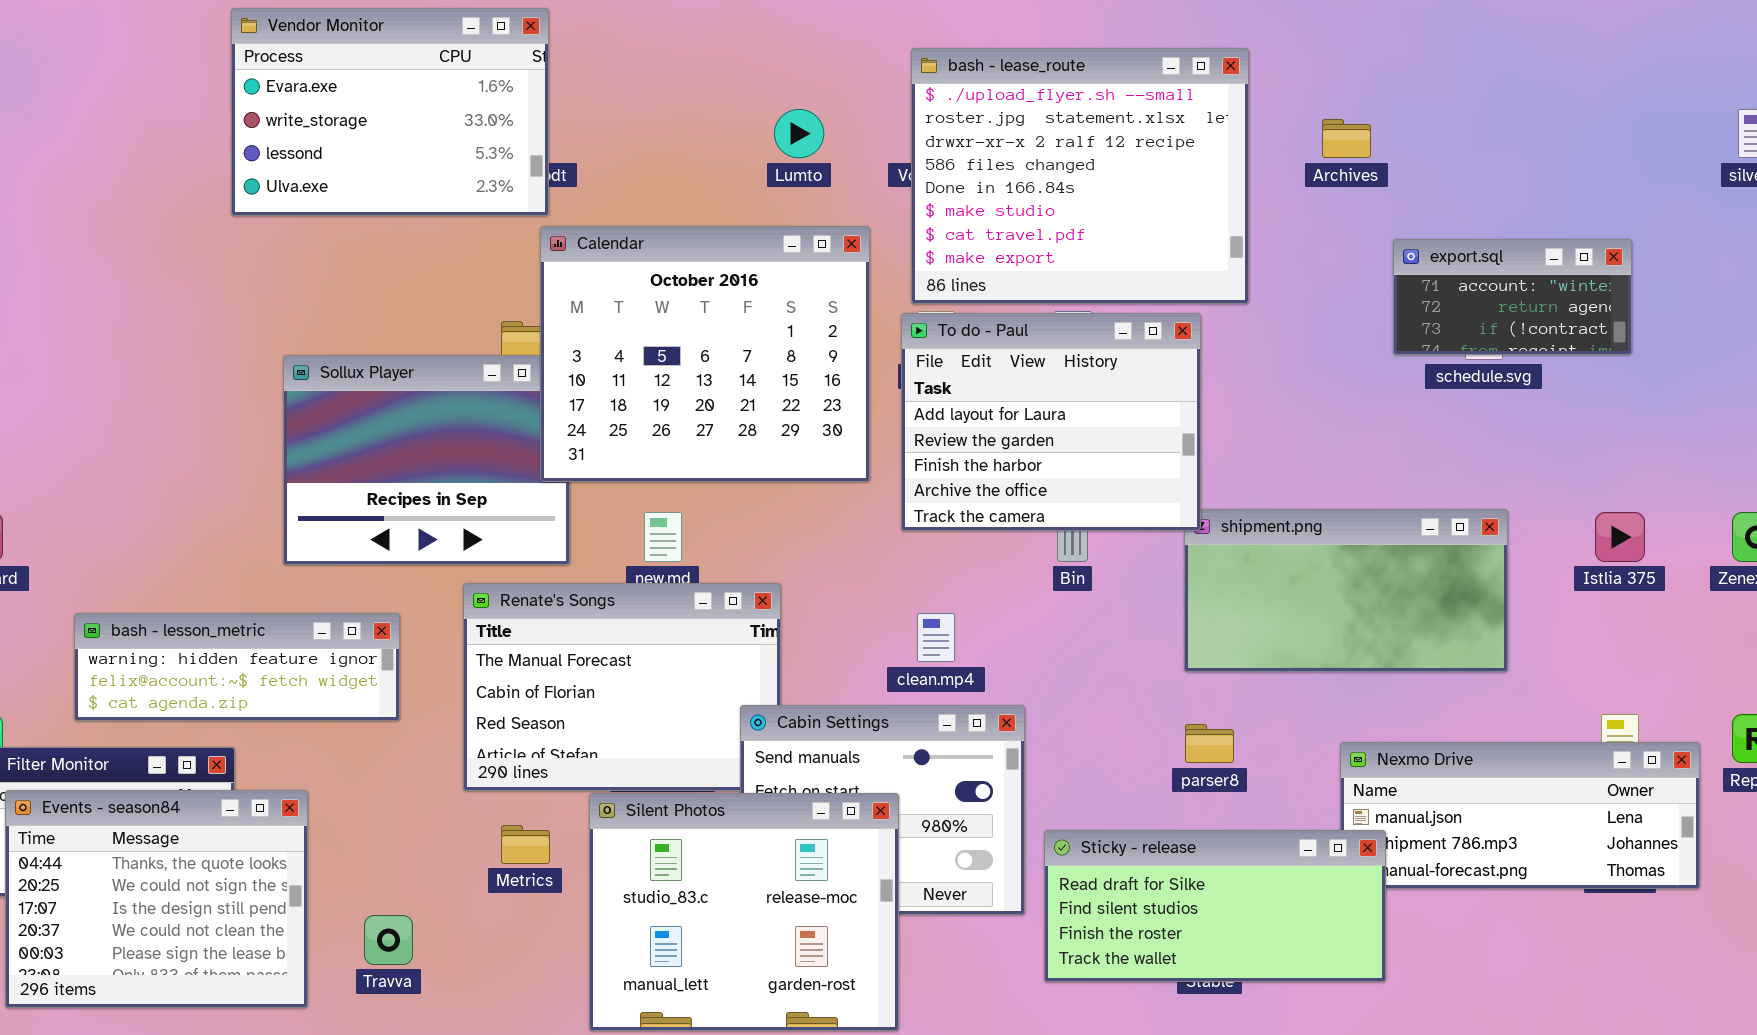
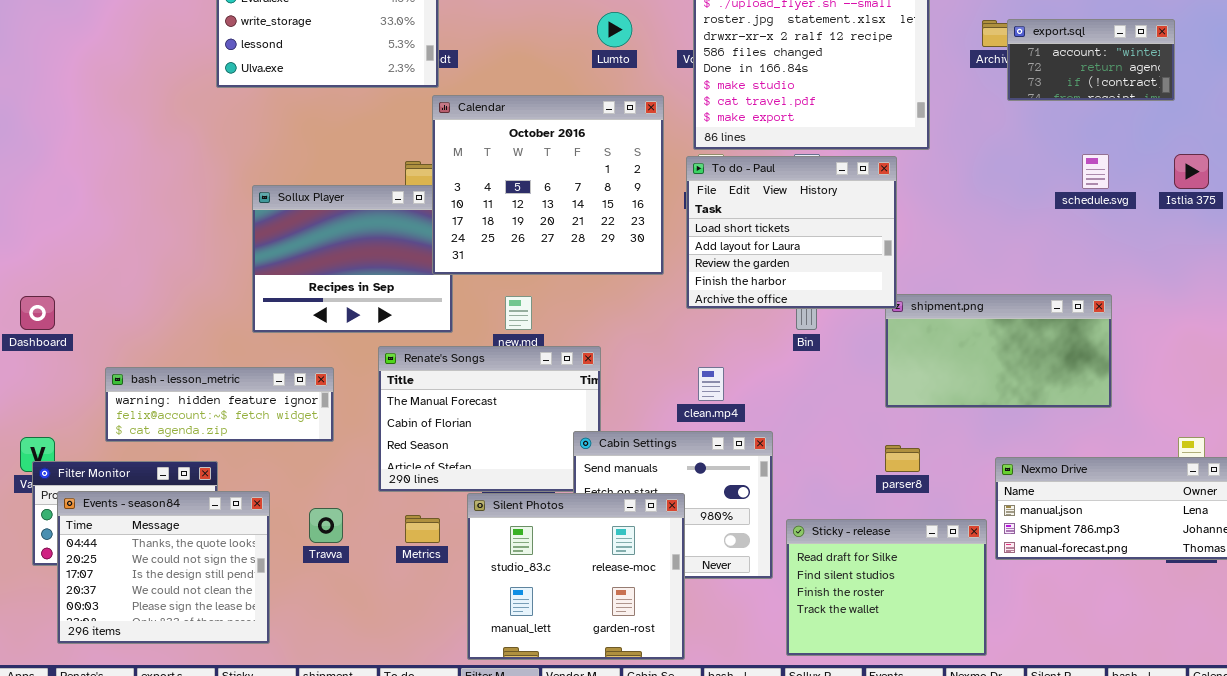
export.sql: [1393,239,1632,355] -> [1007,19,1175,101], moved
To do - Paul: [901,313,1201,531] -> [686,156,897,309], scrolled up 1 row
Istlia 375: [1595,512,1645,562] -> [1174,154,1209,189], moved
Sticky - release: [1044,830,1386,982] -> [786,519,987,656], resized
Travva: [364,915,413,965] -> [309,508,343,543], moved

